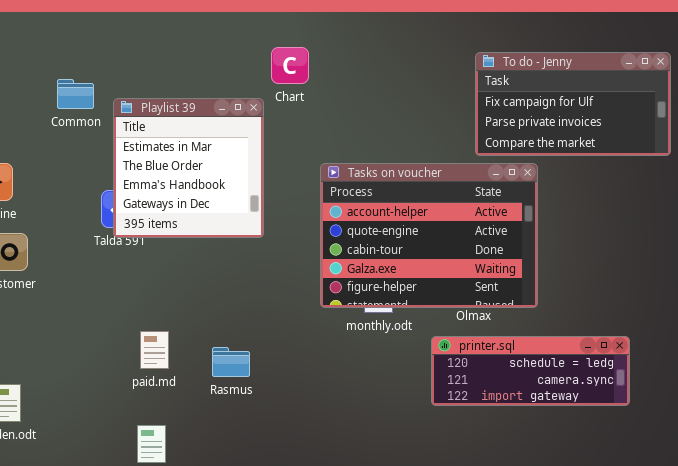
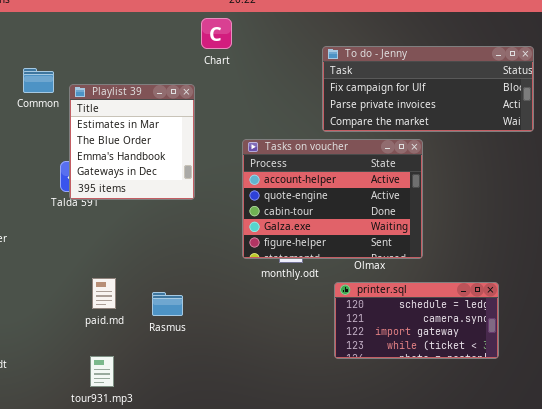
Chart: [271,47,309,84] -> [201,18,232,49], moved
To do - Jenny: [475,52,671,156] -> [322,46,534,132], resized
printer.sql: [431,336,630,406] -> [334,282,499,359], resized

